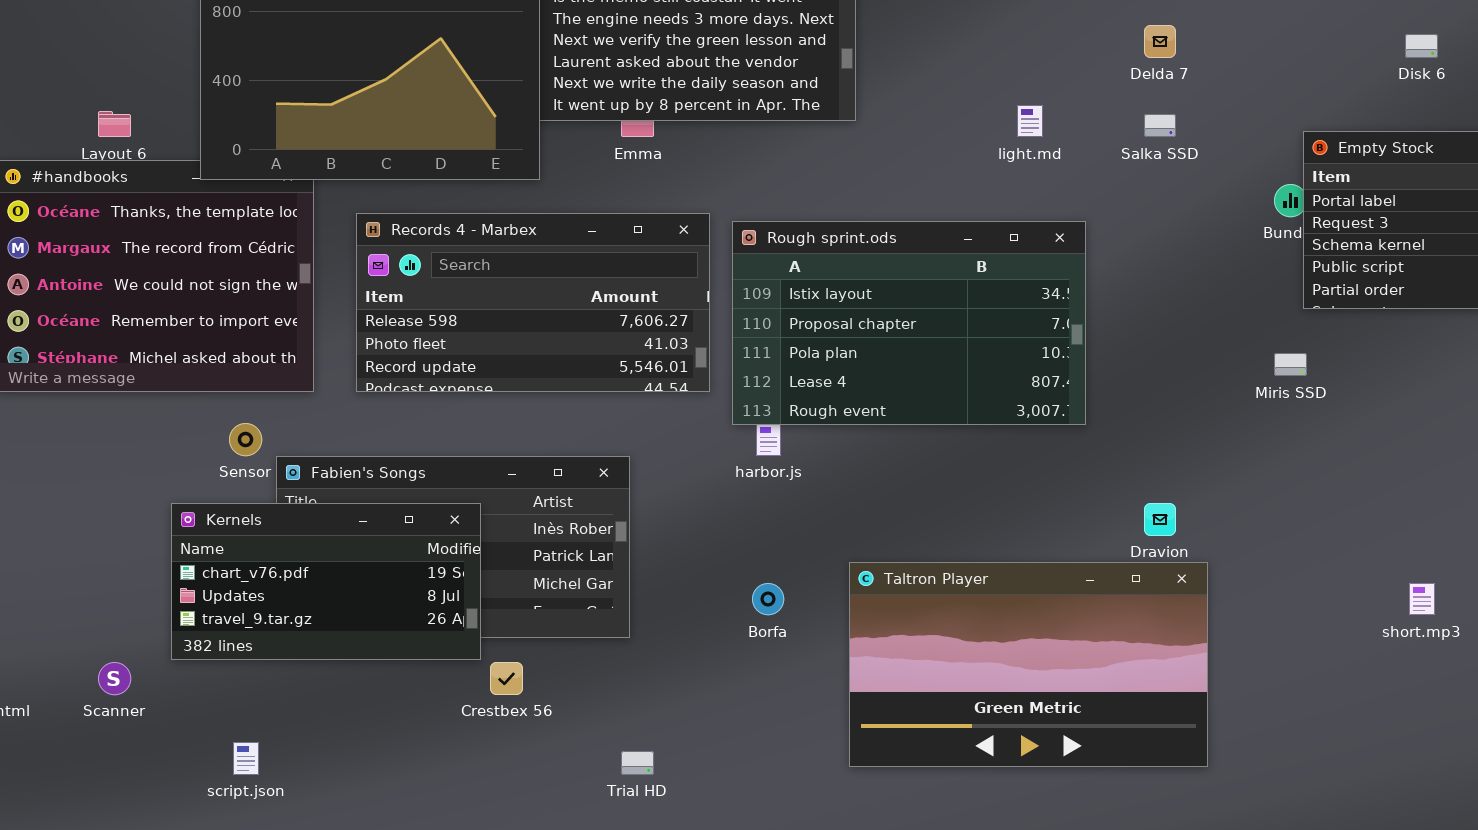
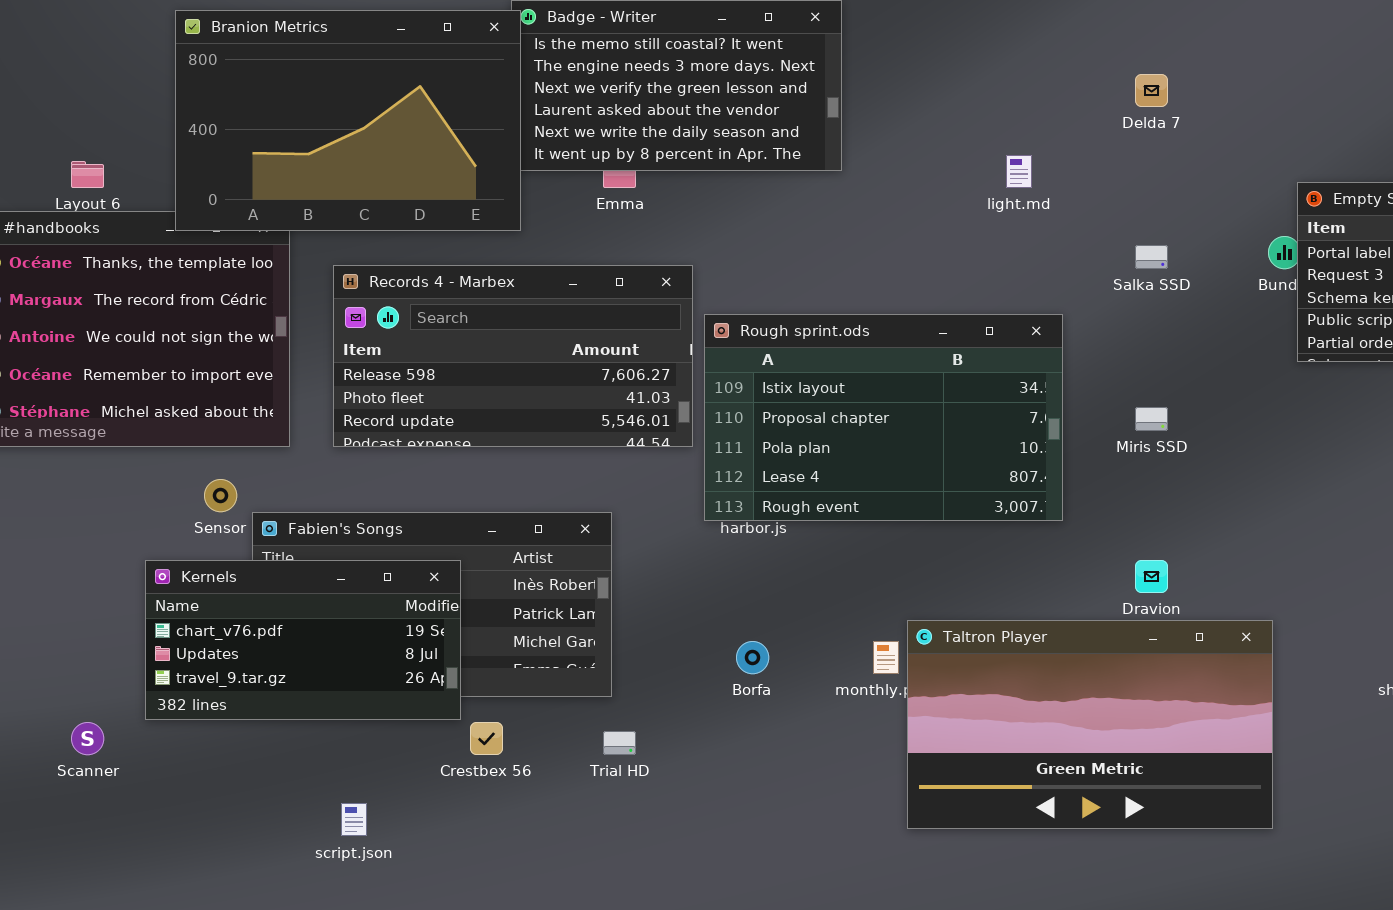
Salka SSD: [1144,114,1176,137] -> [1135,245,1168,269], moved
Rough sprint.ods: [732,221,1086,425] -> [704,314,1063,521], moved
Miris SSD: [1274,353,1307,376] -> [1135,407,1168,431], moved
Taltron Player: [849,562,1208,767] -> [907,620,1273,829], moved
script.json: [233,742,259,775] -> [341,803,367,836], moved
Trial HD: [621,751,654,775] -> [603,731,636,755], moved

